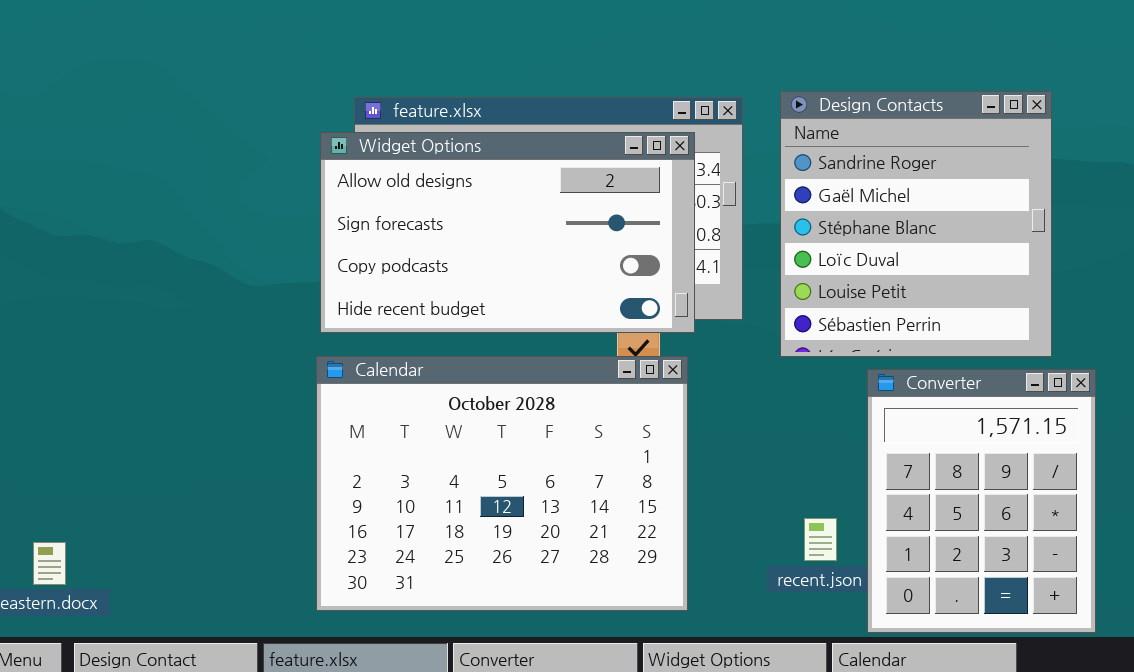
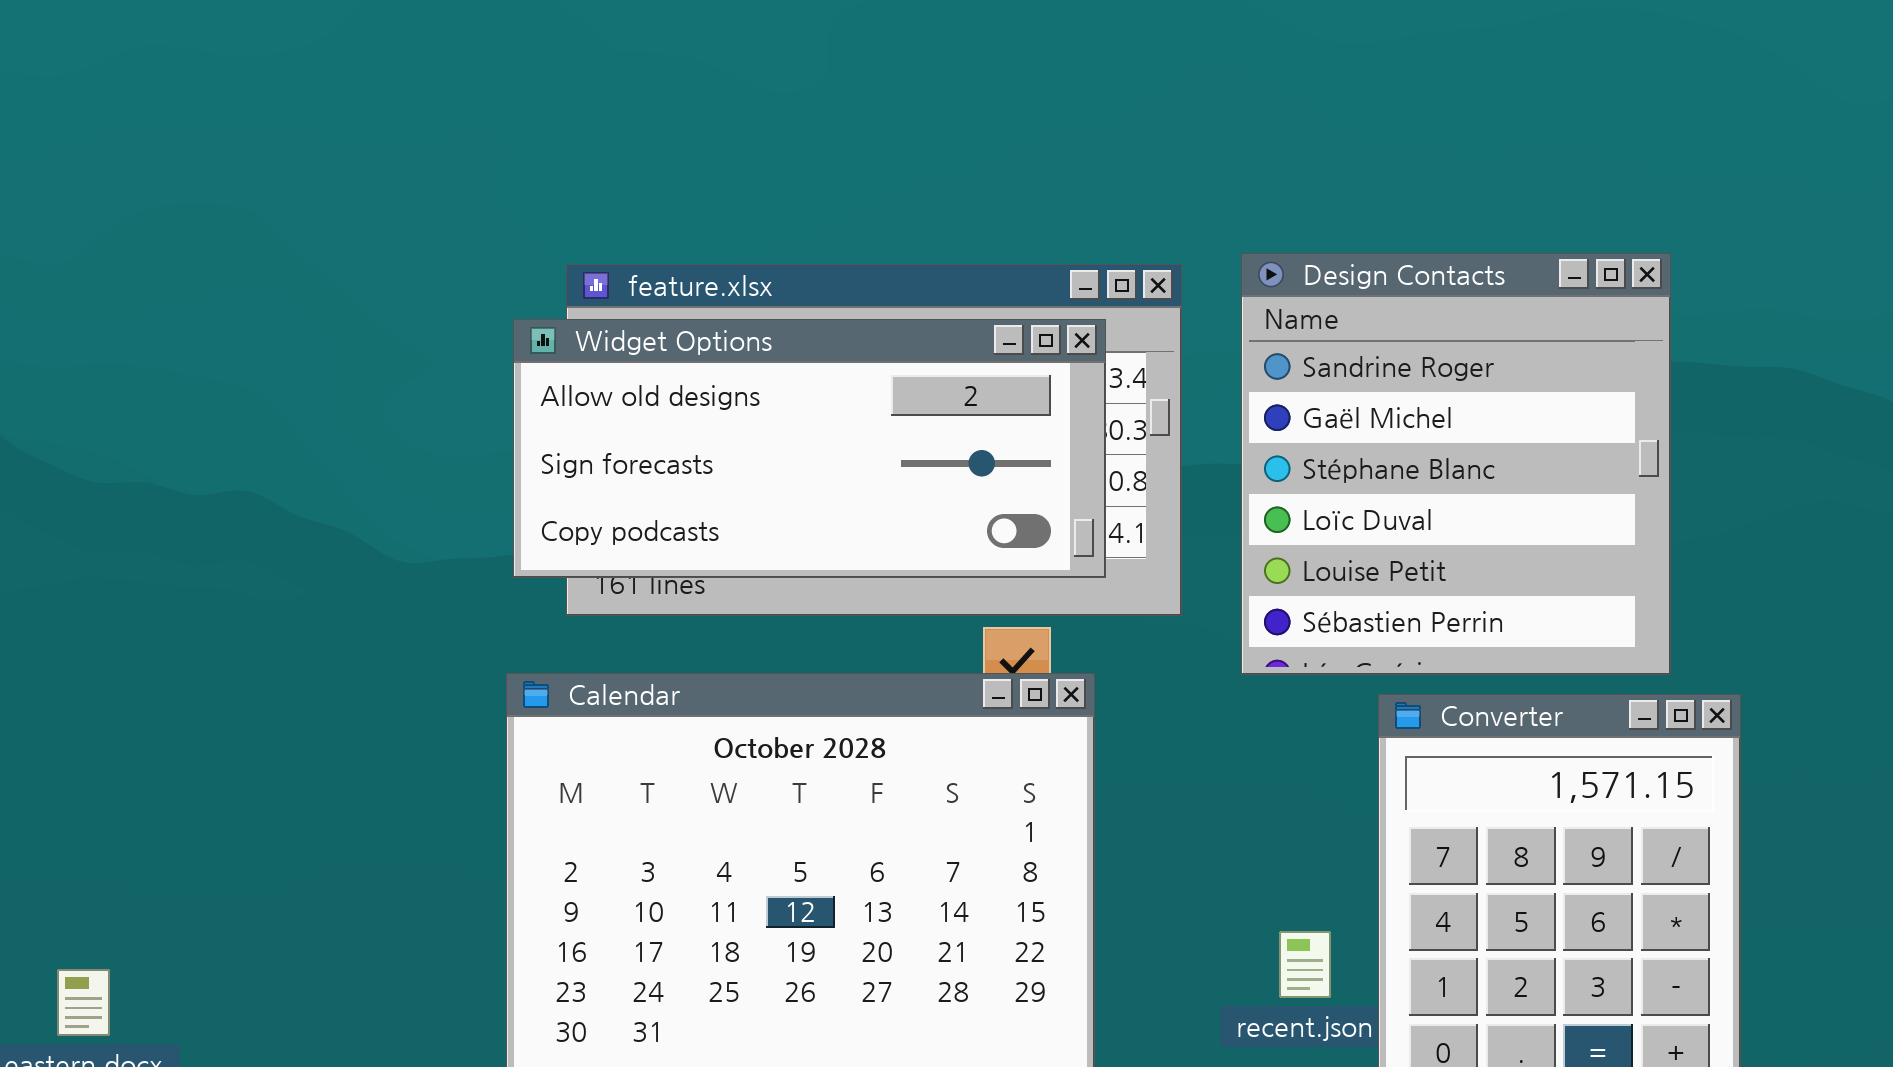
Widget Options: [320,132,695,333] -> [513,319,1106,578], resized

